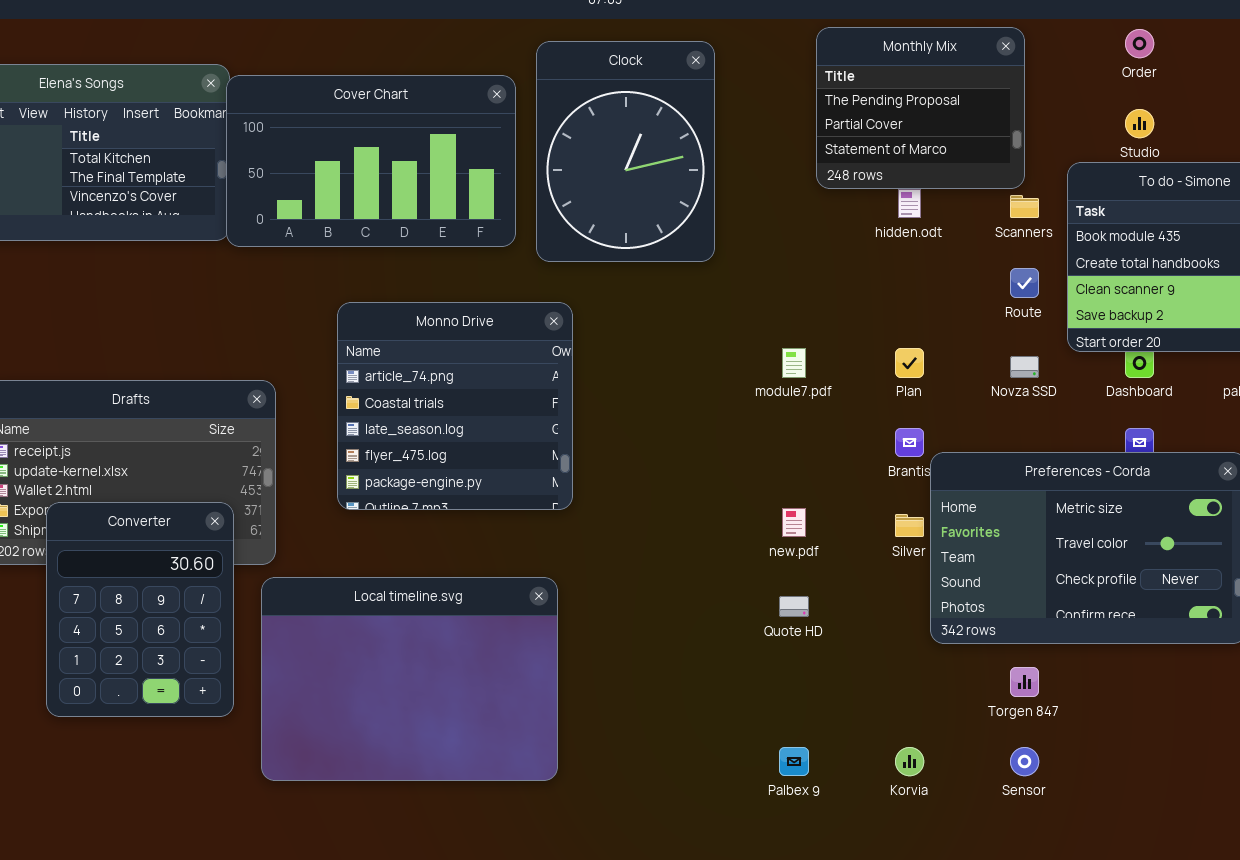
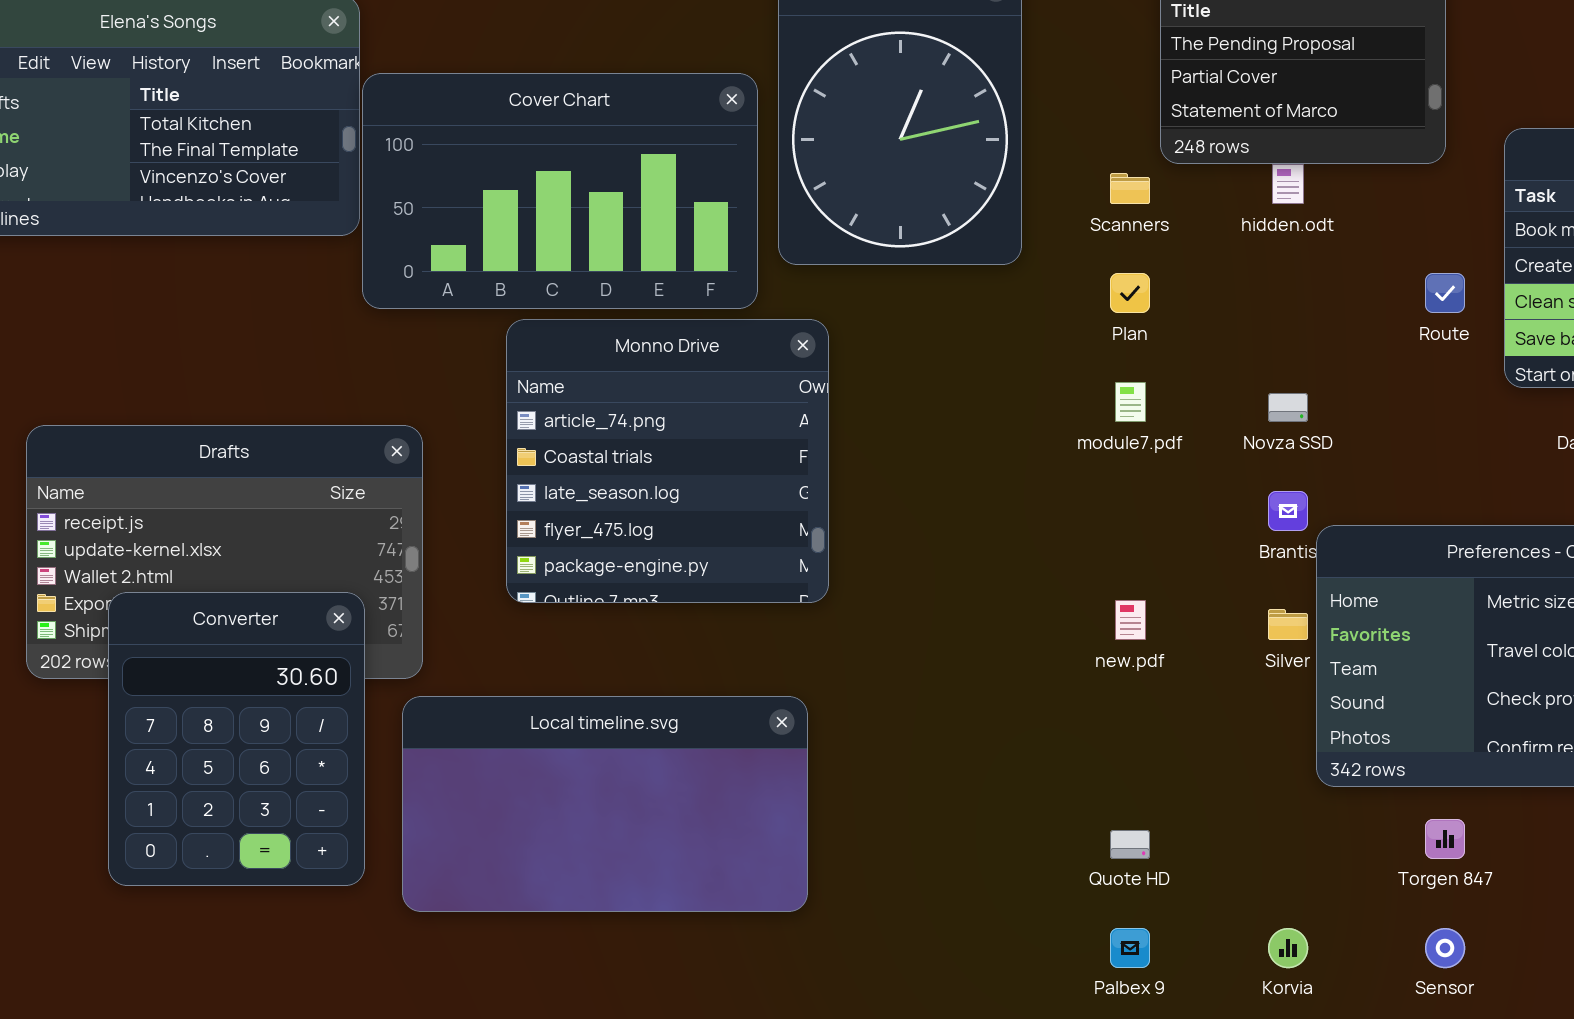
Cover Chart: [226,75,516,247] -> [362,73,758,309], moved
Scanners: [1010,195,1039,218] -> [1110,173,1150,204], moved
Plan: [895,348,924,378] -> [1110,273,1150,313], moved
Novza SSD: [1010,356,1039,378] -> [1268,393,1308,422], moved
Local timeline.svg: [261,577,558,781] -> [402,696,808,912], resized
Quote HD: [779,596,809,617] -> [1110,830,1150,859], moved

